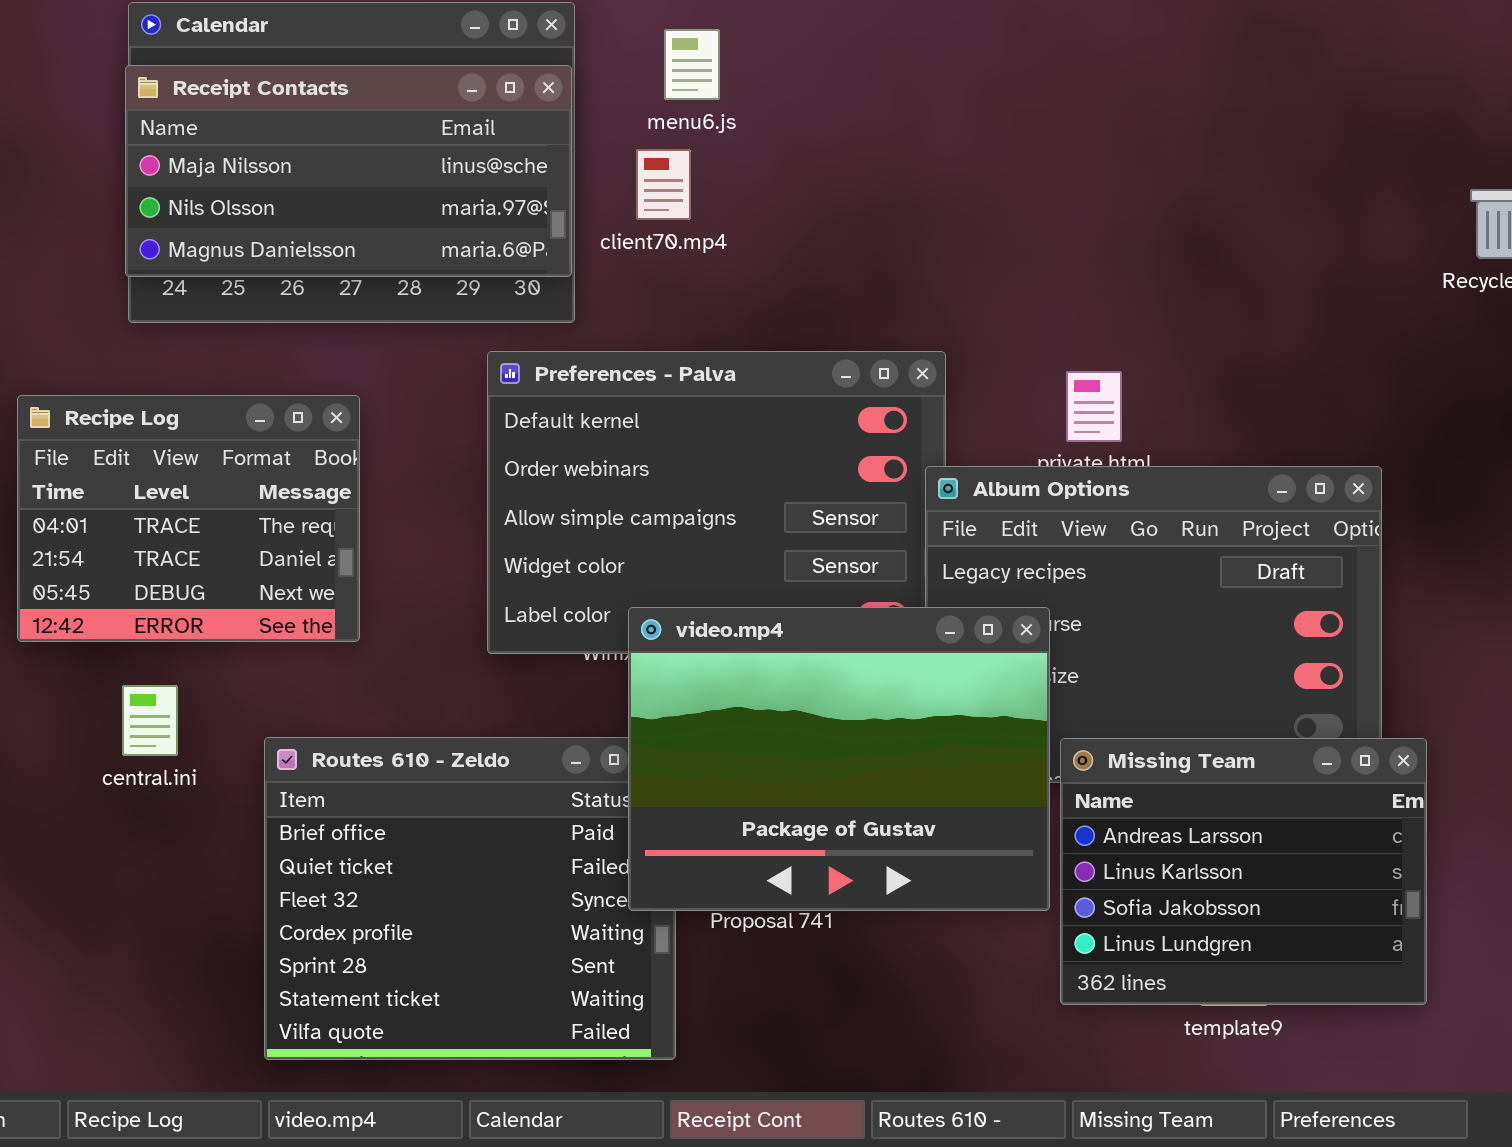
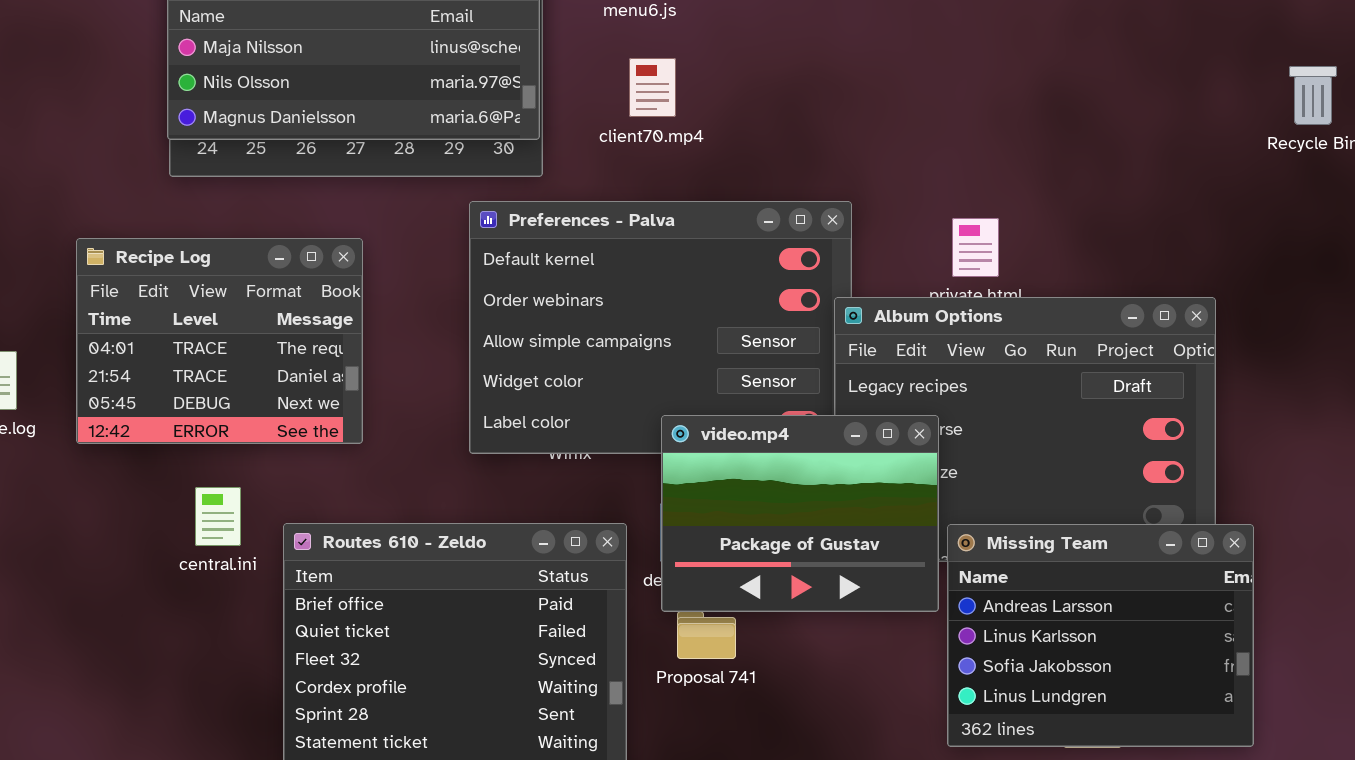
client70.mp4: [636,149,691,220] -> [629,58,676,117], moved
video.mp4: [628,607,1050,911] -> [661,415,939,612], resized
central.ini: [122,685,178,756] -> [195,487,241,546], moved

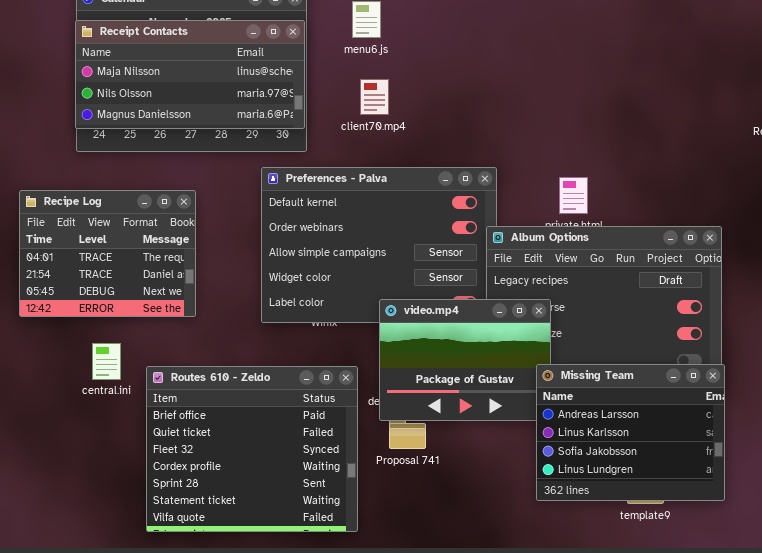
Missing Team: [947,524,1254,747] -> [536,364,725,501], moved

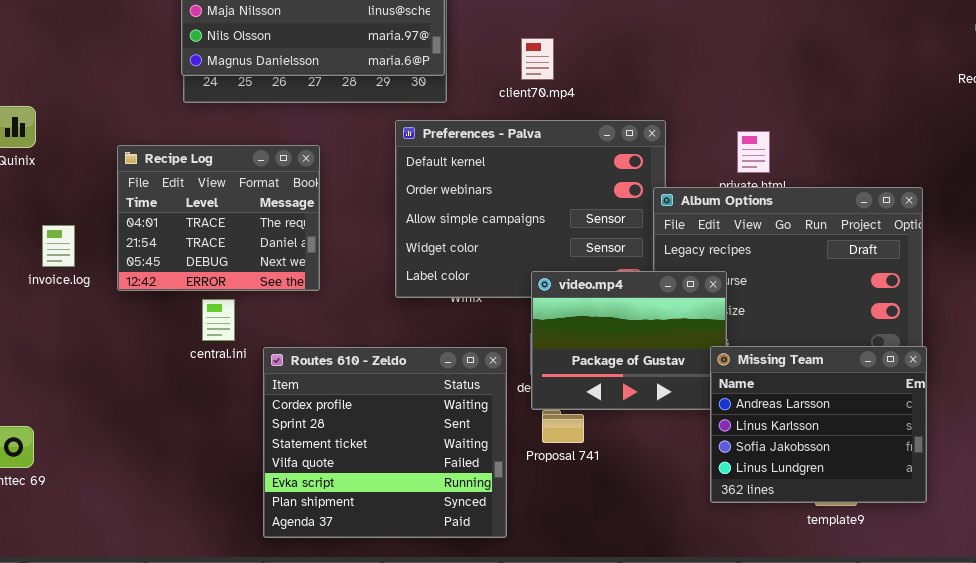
client70.mp4: [360,79,389,115] -> [521,38,554,80], moved
central.ini: [92,343,121,380] -> [202,299,235,341], moved
Routes 610 - Zeldo: [146,366,358,532] -> [263,347,507,538], scrolled down 3 rows

